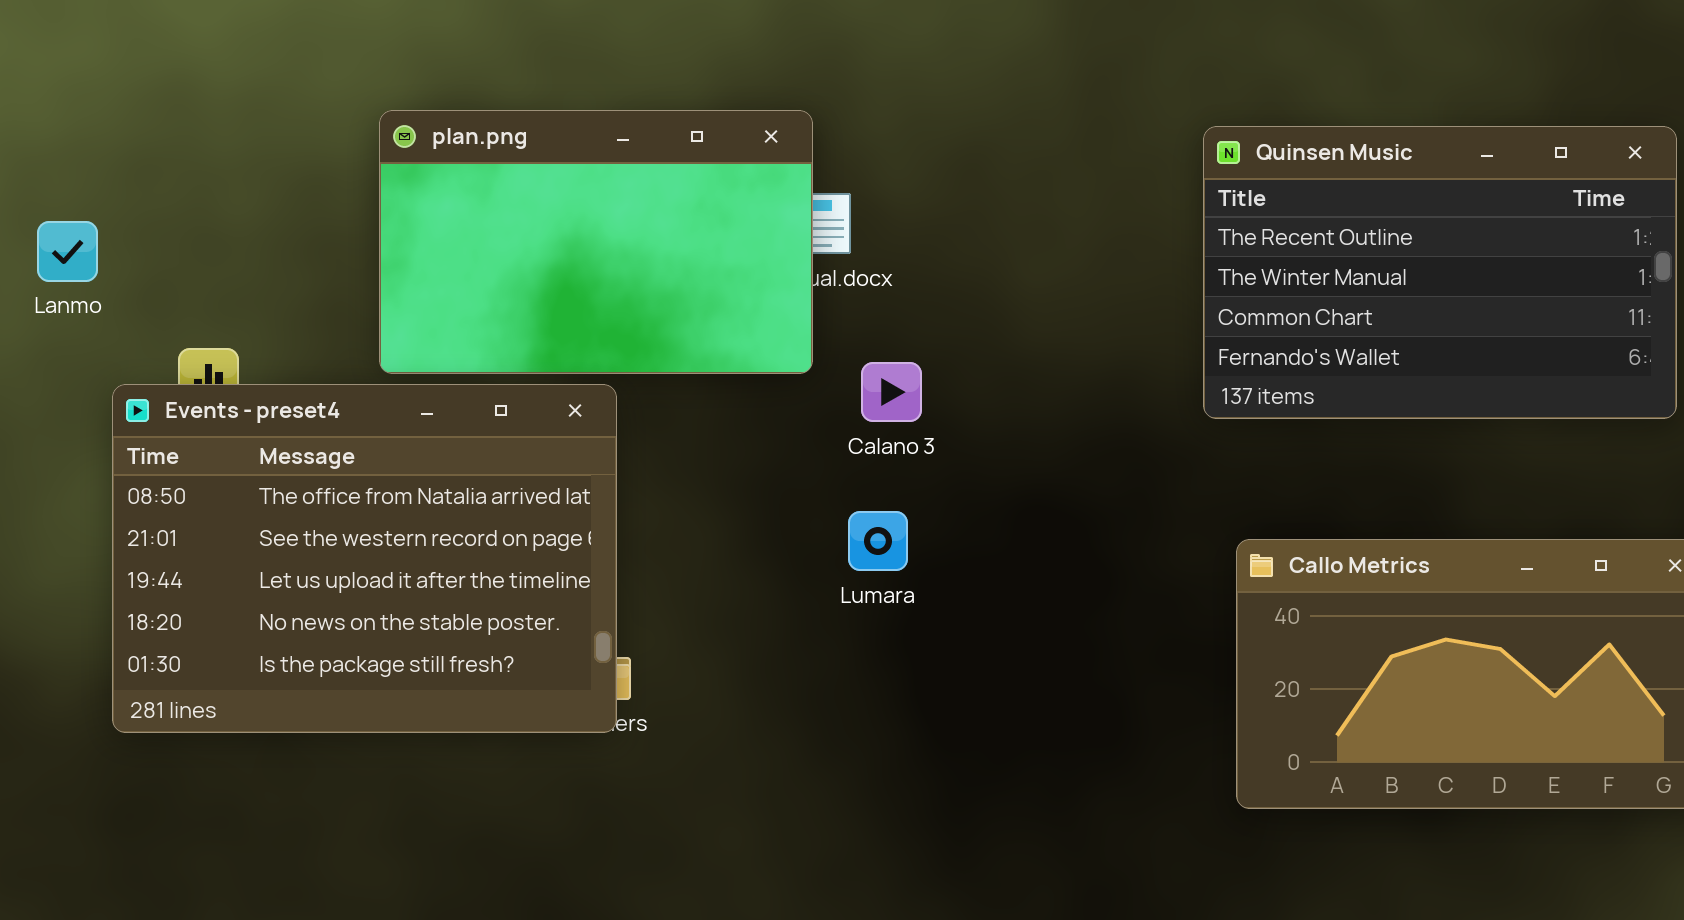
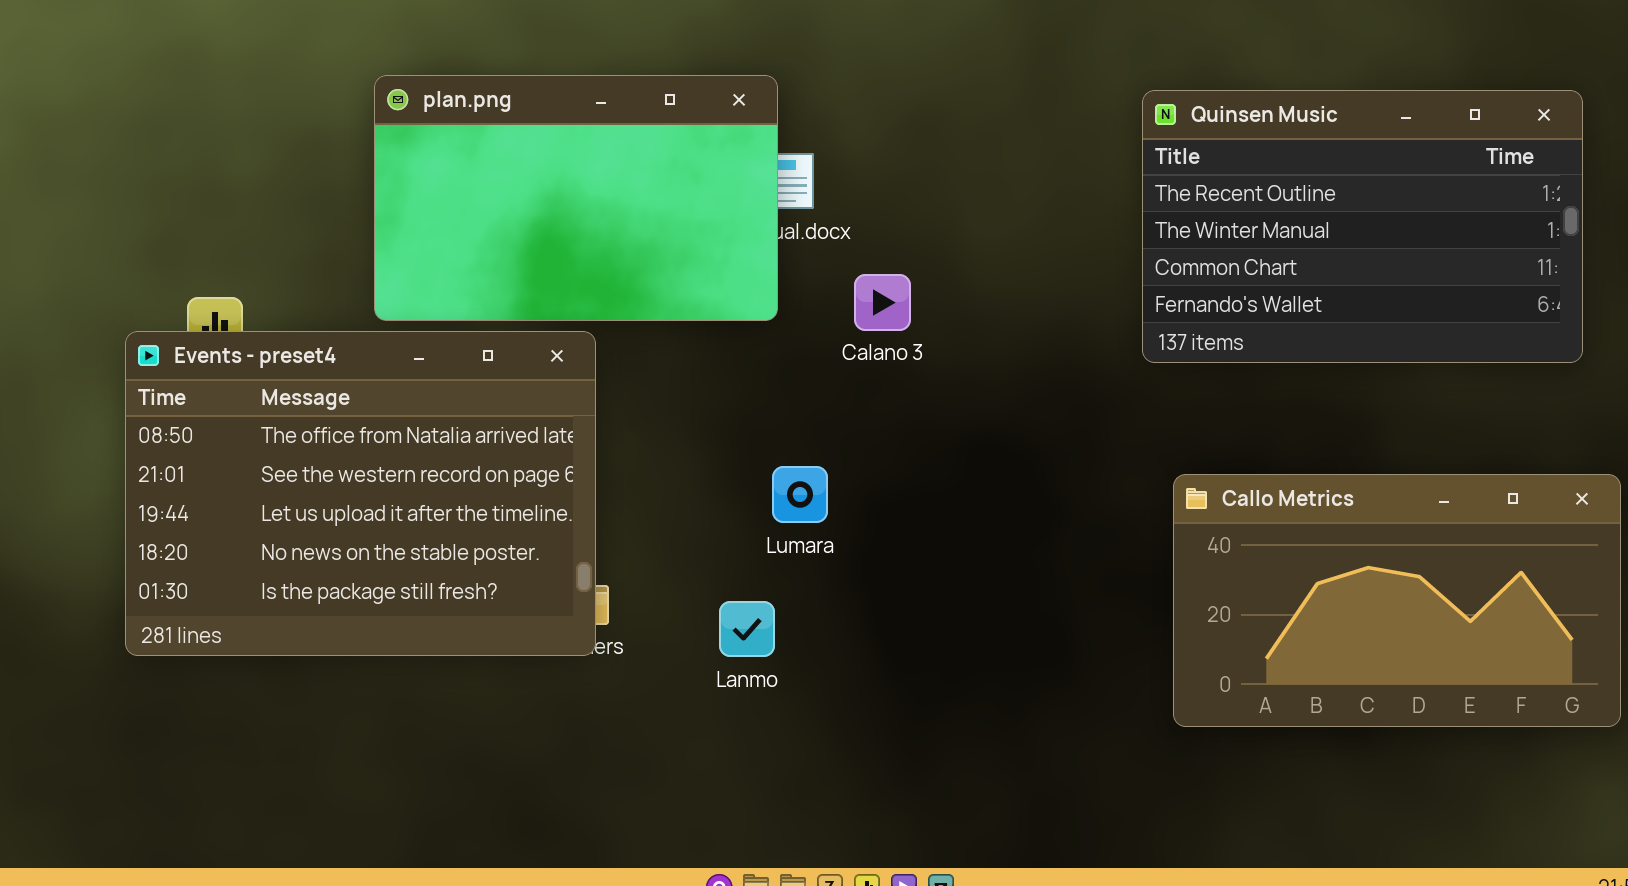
Lanmo: [37,221,98,282] -> [719,601,775,657], moved
Calano 3: [861,362,922,422] -> [854,274,911,331], moved
Lumara: [848,511,908,571] -> [772,466,828,523], moved

